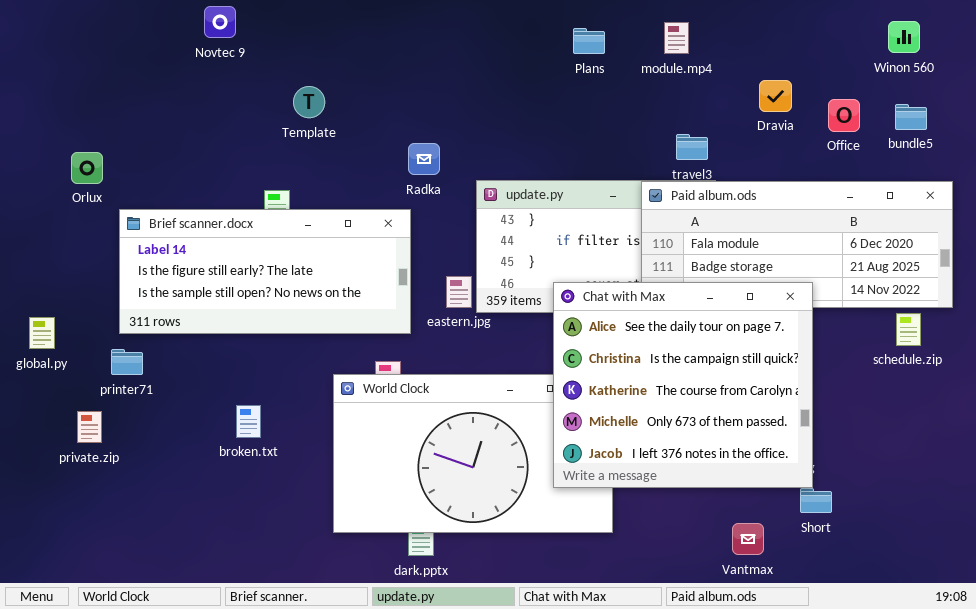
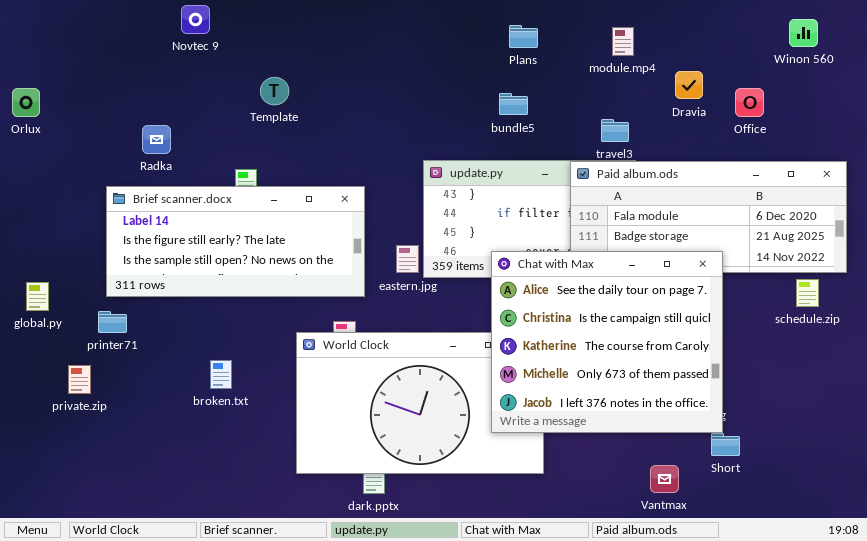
module.mp4: [664,22,689,54] -> [612,27,634,56], moved
bundle5: [895,104,927,130] -> [499,93,528,115], moved
Radka: [408,143,440,175] -> [142,125,171,154], moved
Orlux: [71,152,103,184] -> [12,88,40,117], moved

